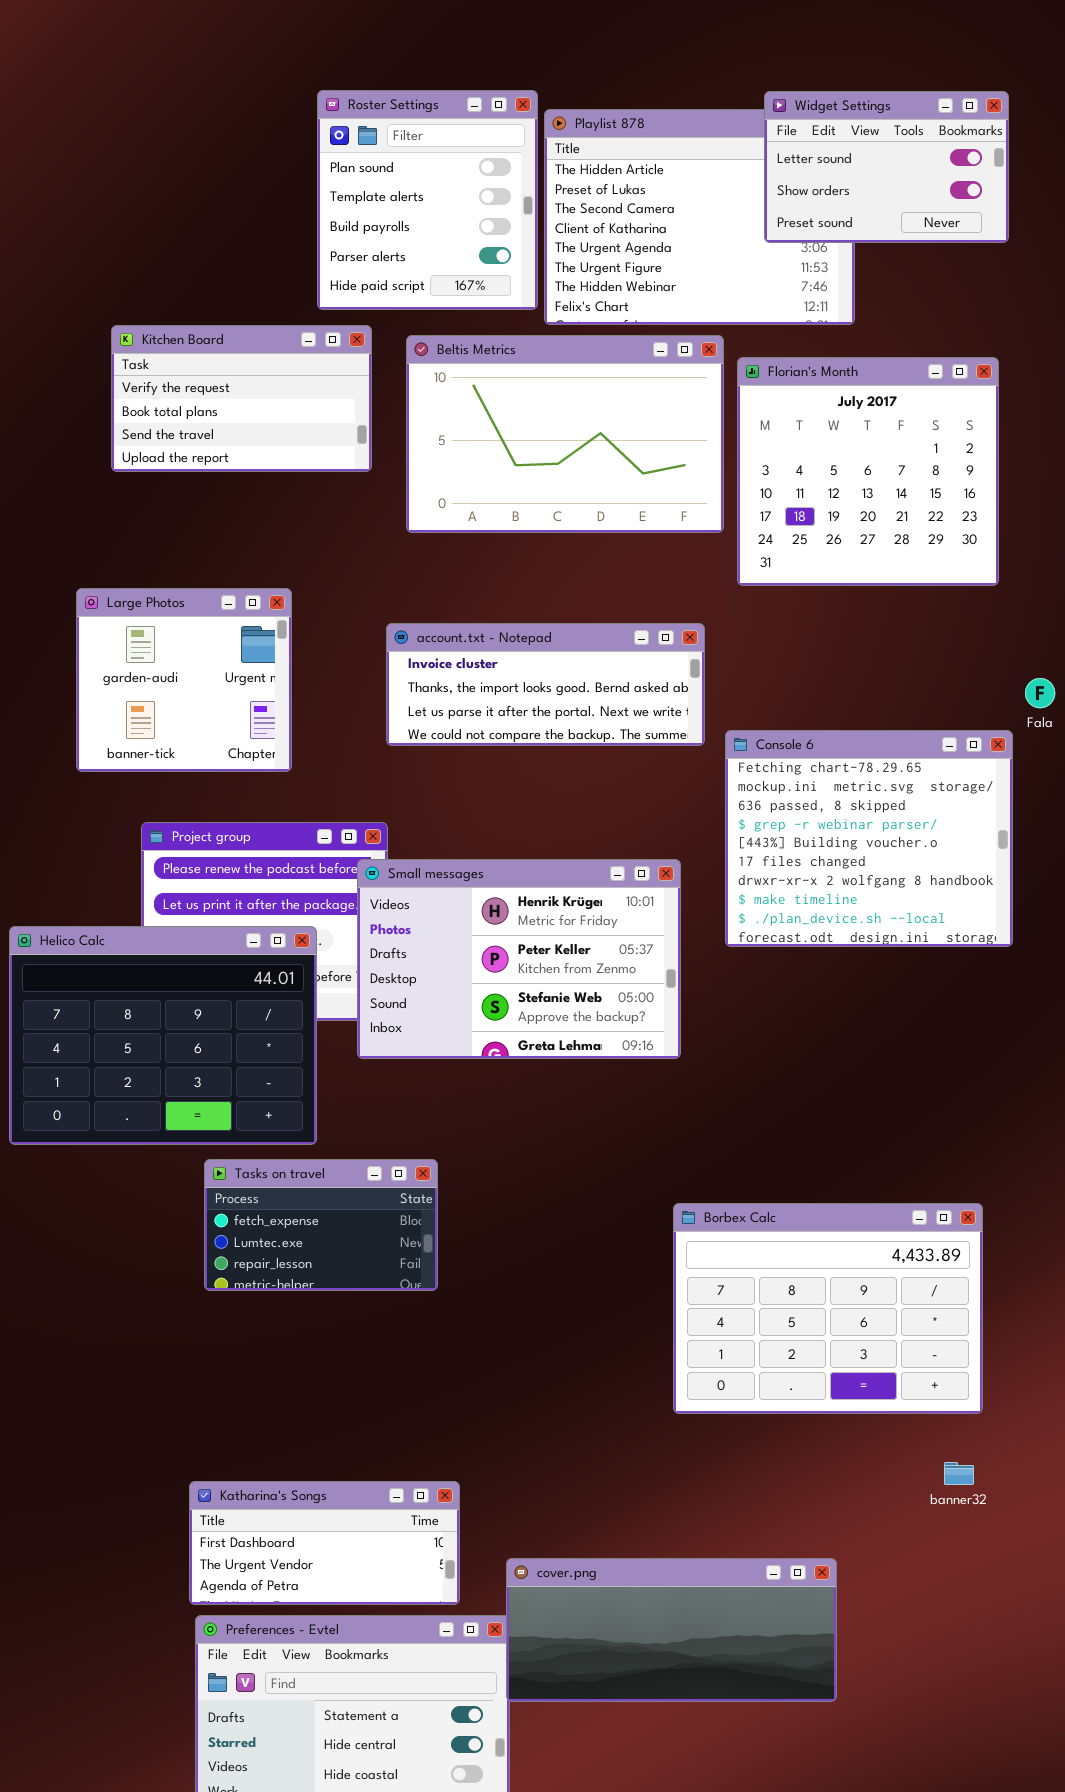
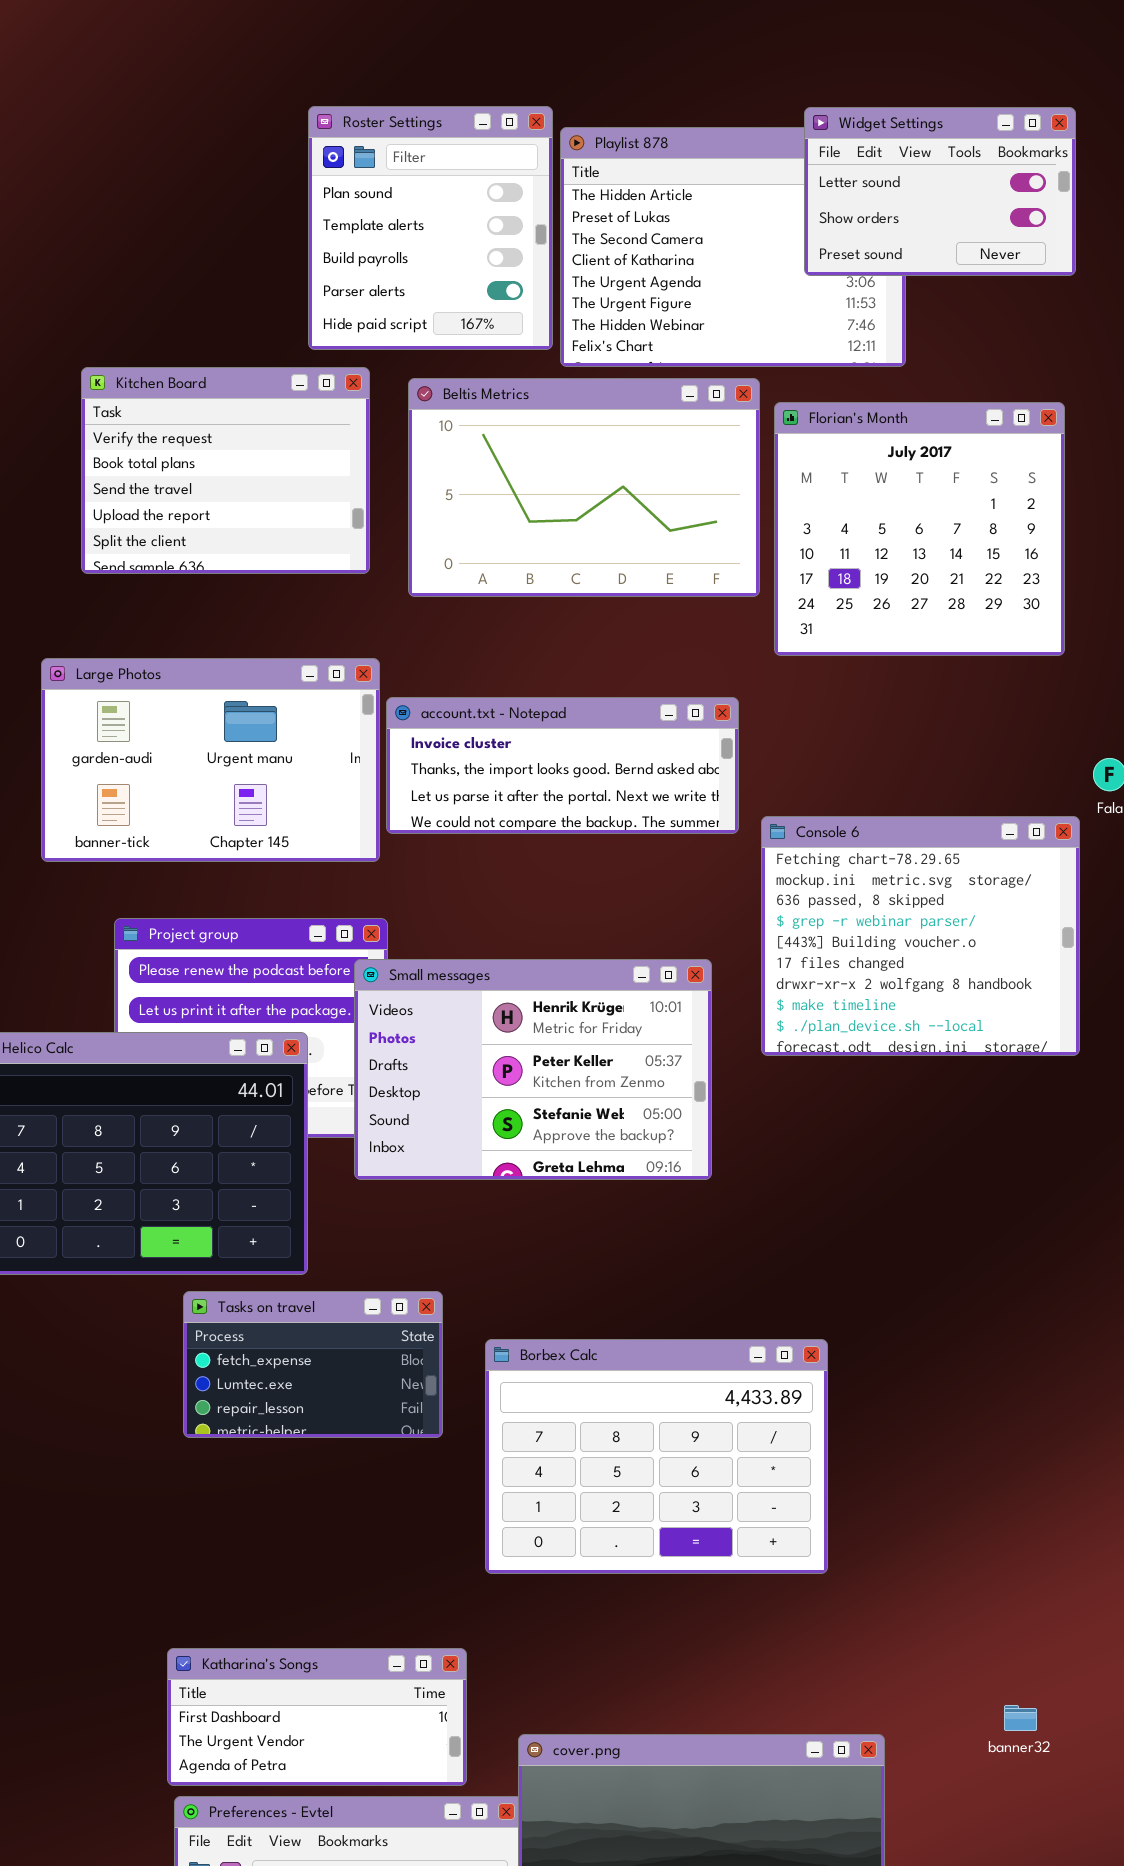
Kitchen Board: [111,325,372,472] -> [81,367,370,574], resized
Large Photos: [76,588,292,772] -> [41,658,380,862], resized
Borbex Calc: [673,1203,983,1414] -> [485,1339,828,1574], moved
banner32: [944,1462,974,1485] -> [1004,1705,1037,1731], moved

